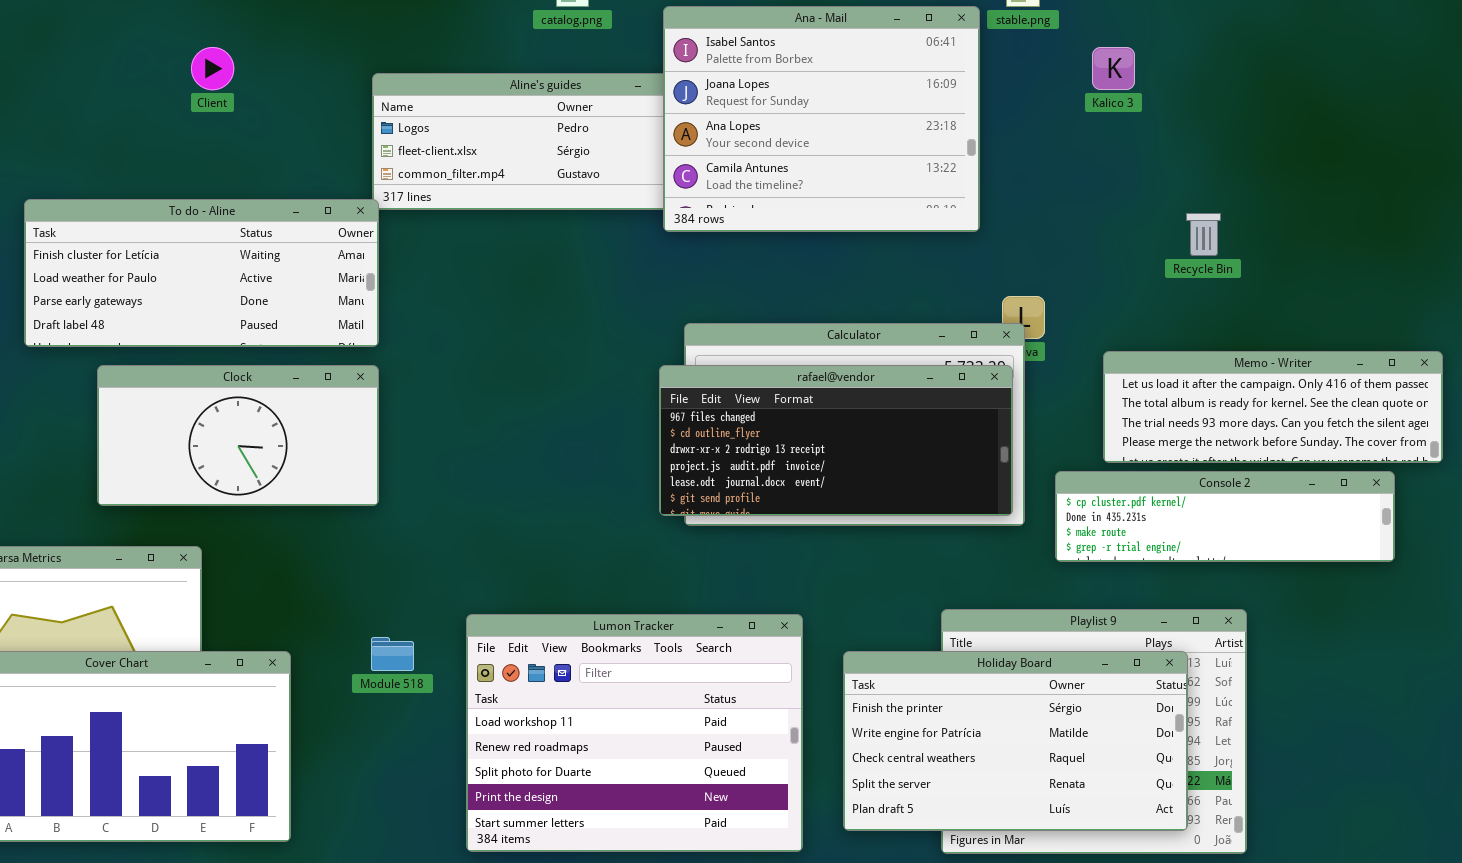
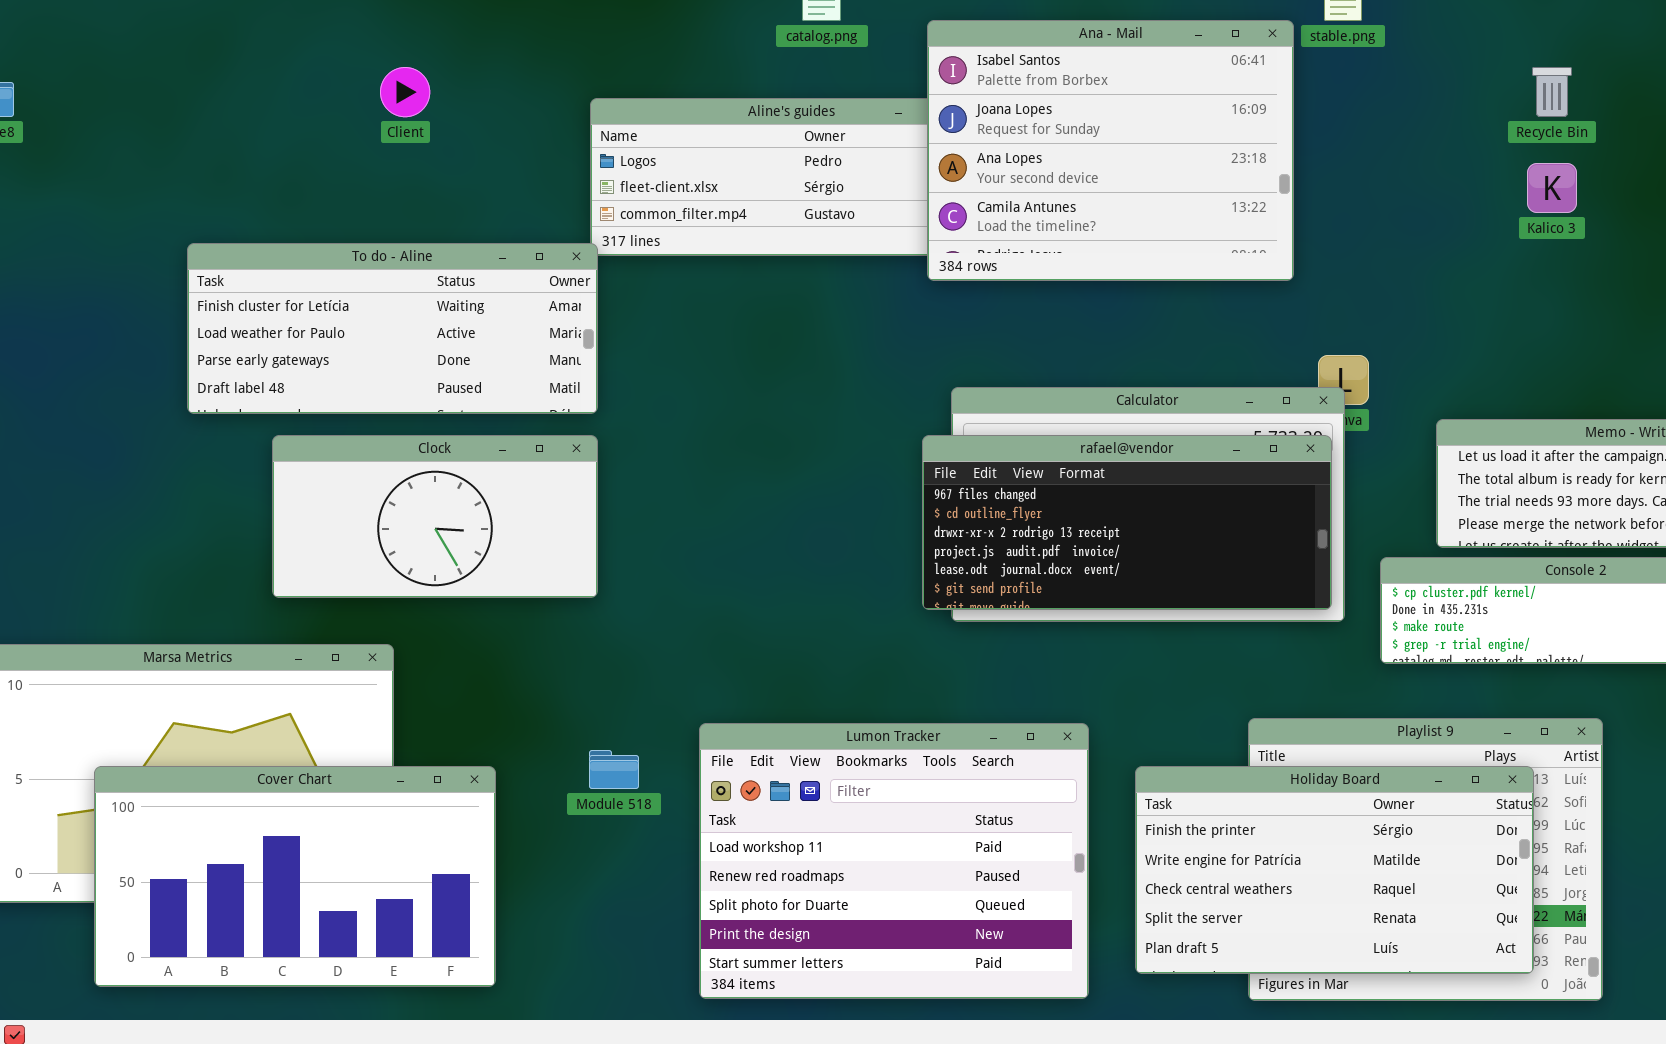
Kalico 3: [1092,47,1135,90] -> [1527,163,1577,213], moved
Recycle Bin: [1186,213,1221,256] -> [1532,67,1572,117], moved

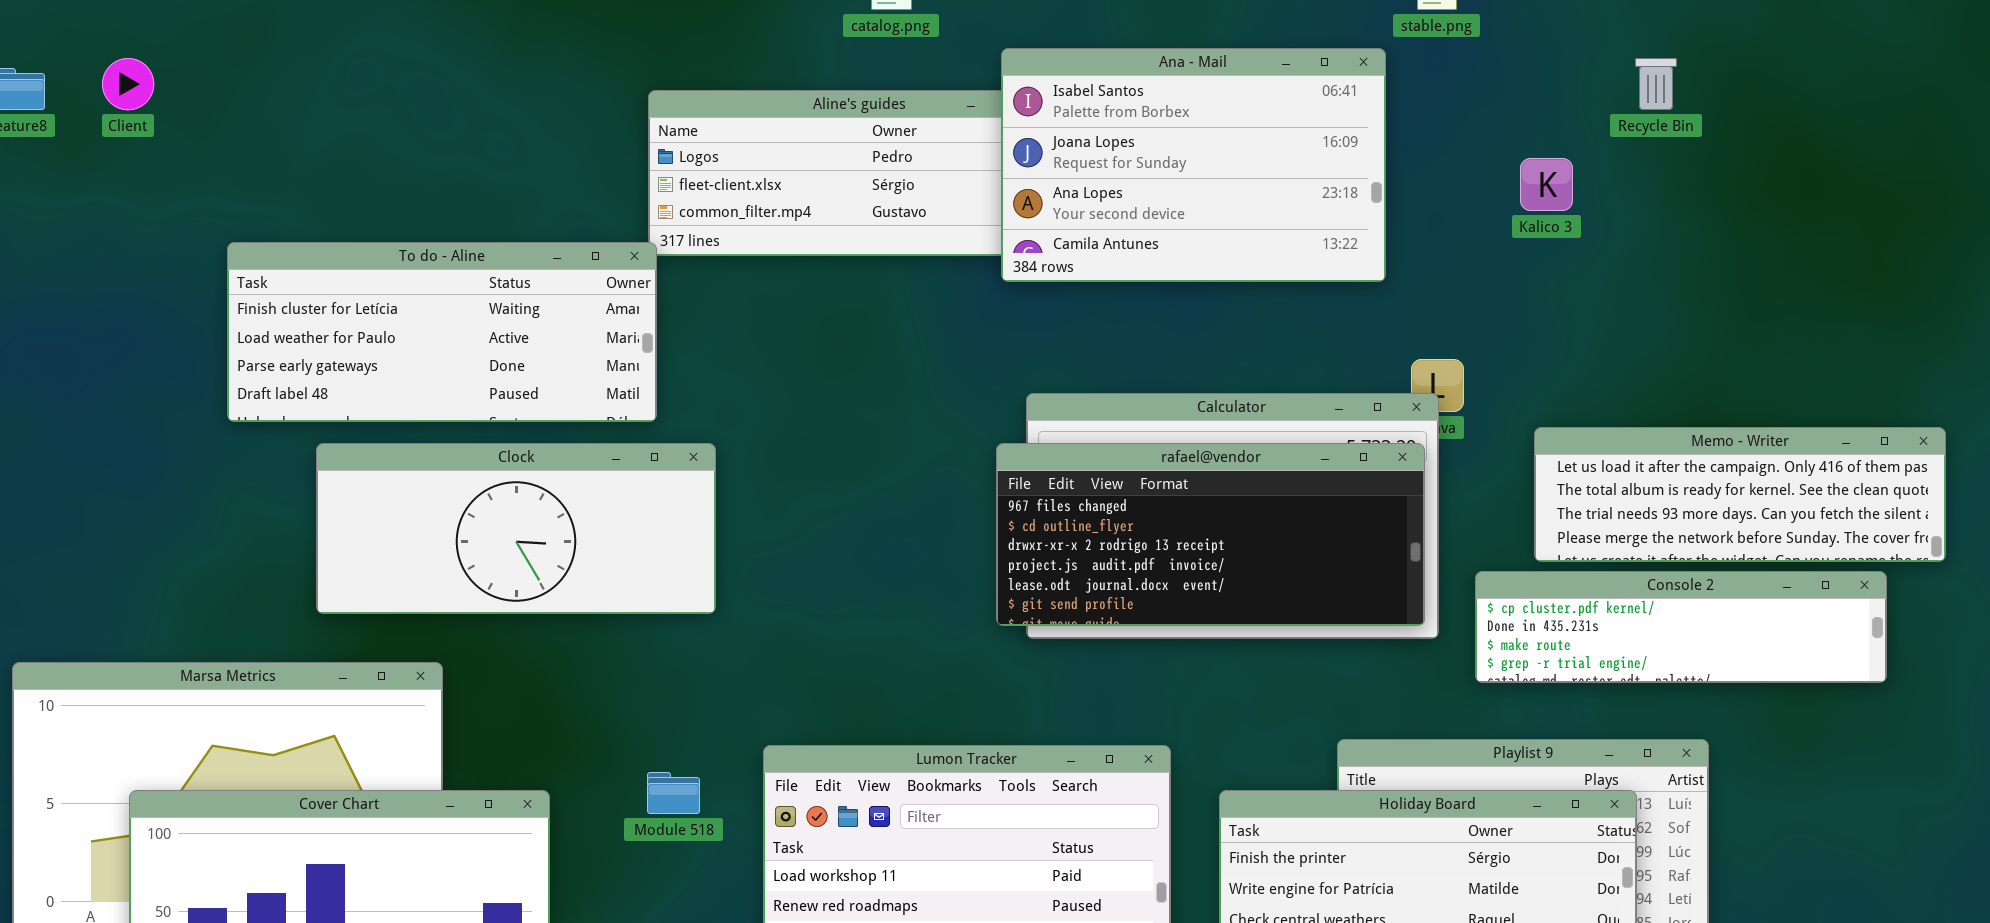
Ana - Mail: [927,20,1294,281] -> [1001,48,1386,282], resized
Client: [380,67,430,117] -> [102,58,154,110], moved
Kalico 3: [1527,163,1577,213] -> [1520,158,1573,211], moved
Clock: [272,435,598,598] -> [316,443,716,614], resized

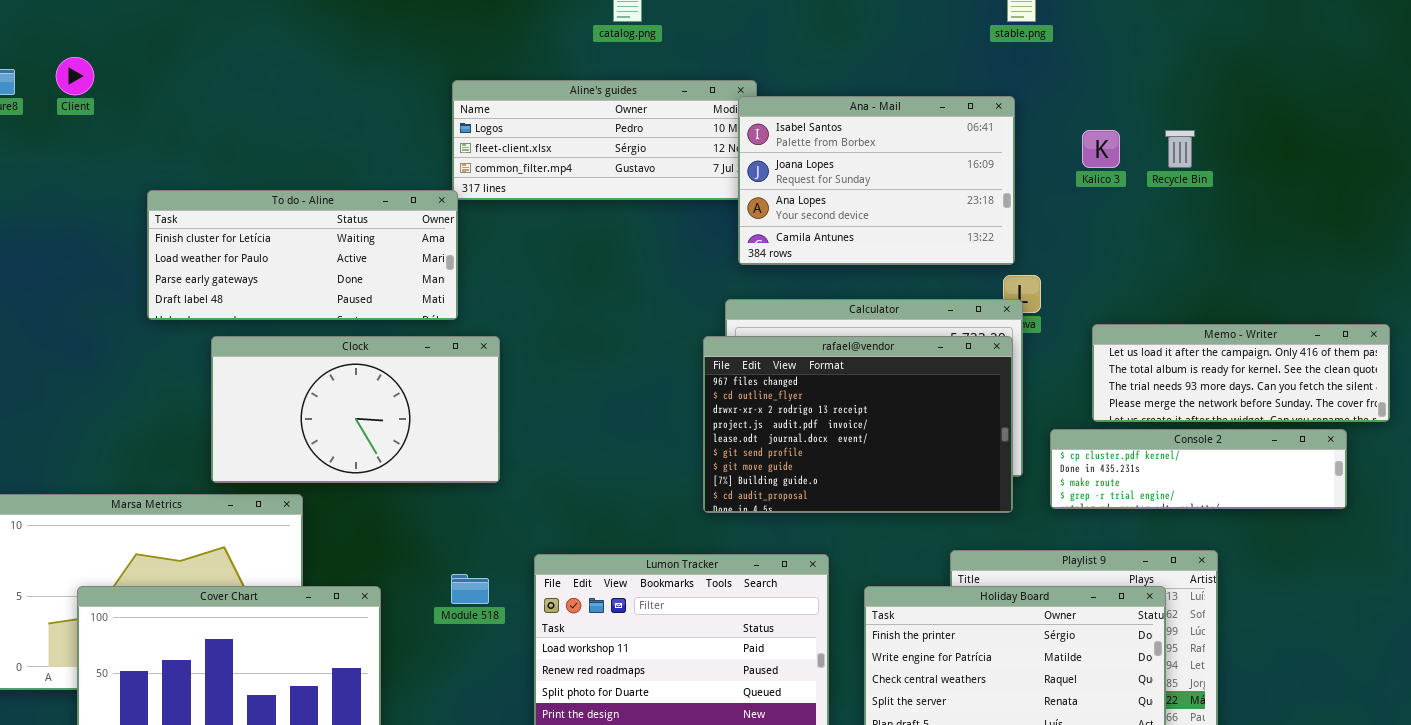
Ana - Mail: [1001,48,1386,282] -> [738,96,1015,265], moved
Recycle Bin: [1635,58,1677,110] -> [1165,130,1195,168], moved
Clock: [316,443,716,614] -> [211,336,500,483], resized
rafael@vendor: [996,443,1425,626] -> [703,336,1013,513], resized

